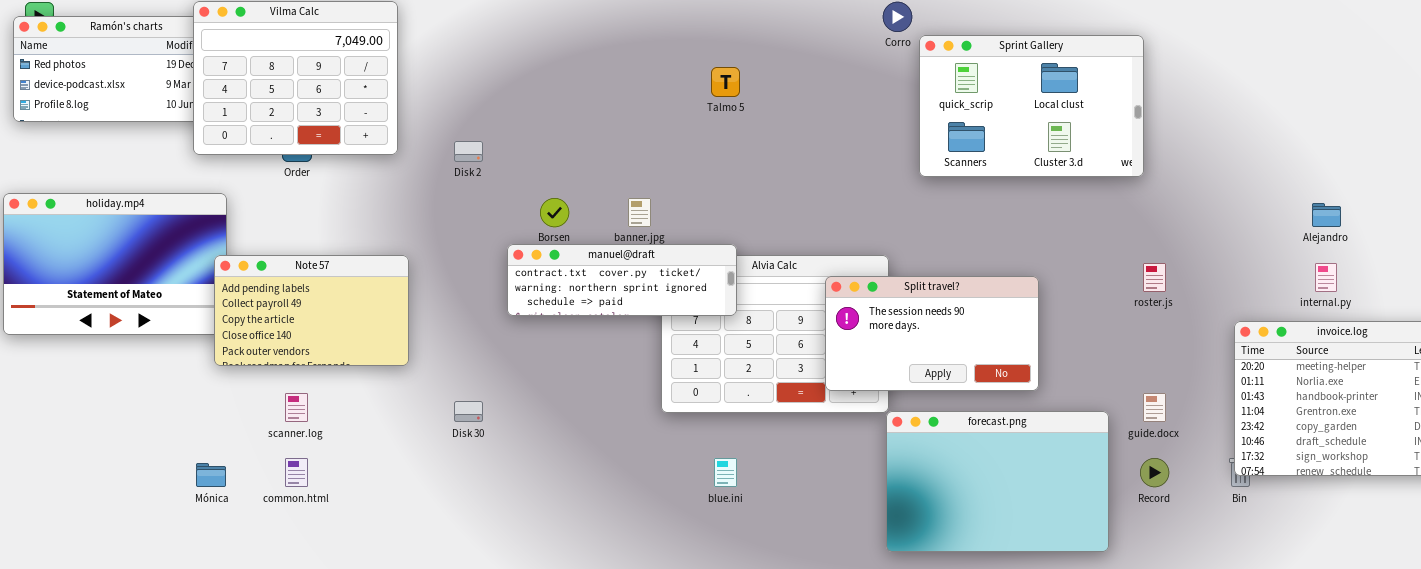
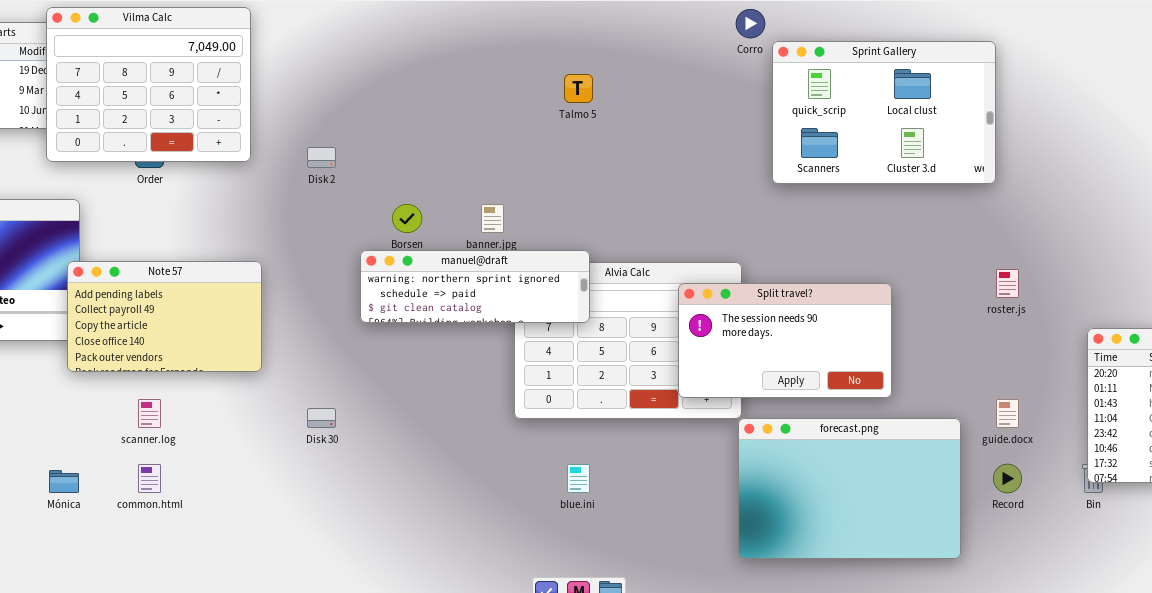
manuel@draft: [507,244,737,316] -> [360,250,590,323], scrolled down 1 row

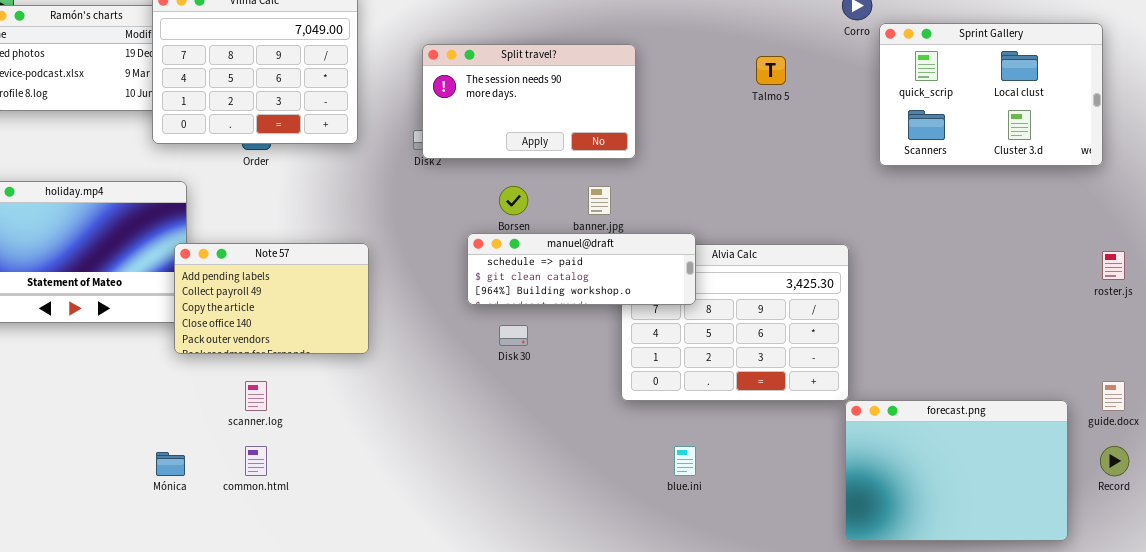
Talmo 5: [564,74,593,103] -> [756,56,786,85], moved
manuel@draft: [360,250,590,323] -> [467,233,696,305], scrolled down 1 row
Split travel?: [678,283,892,398] -> [422,44,636,159], moved
Disk 30: [307,408,336,428] -> [499,325,528,346], moved

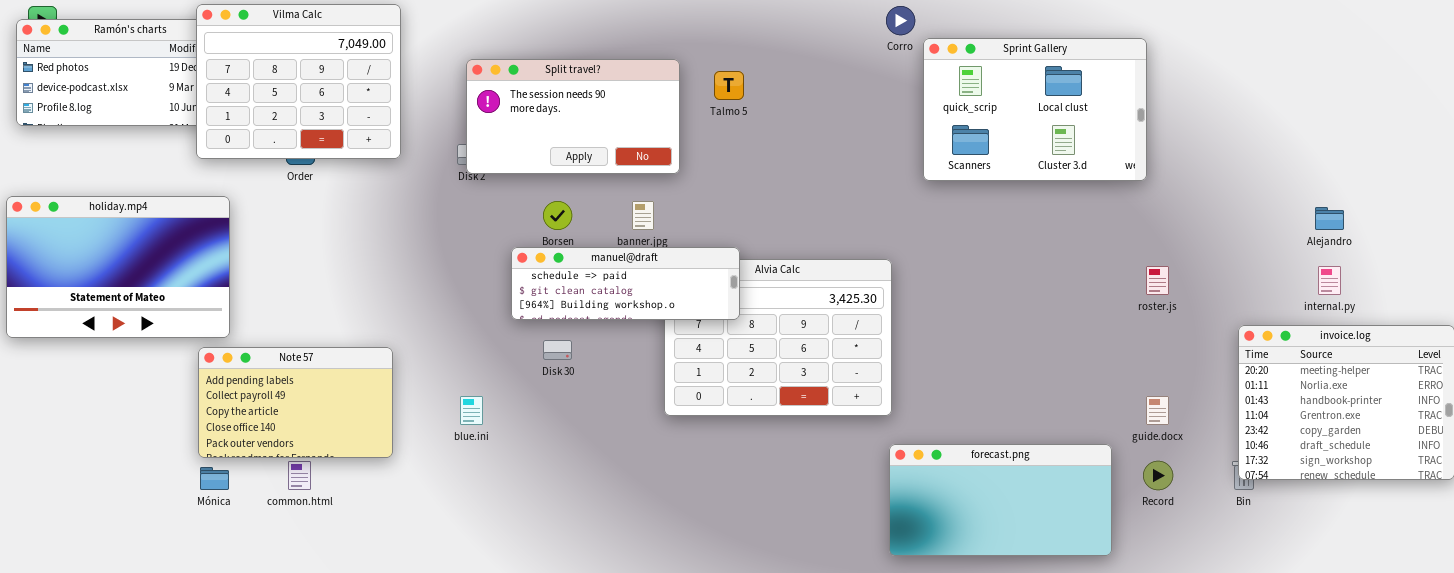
Talmo 5: [756,56,786,85] -> [714,71,744,100], moved
Note 57: [174,243,369,354] -> [198,347,393,458], moved
forecast.png: [845,400,1068,541] -> [889,444,1112,556], resized
blue.ini: [674,446,696,476] -> [460,396,483,425], moved

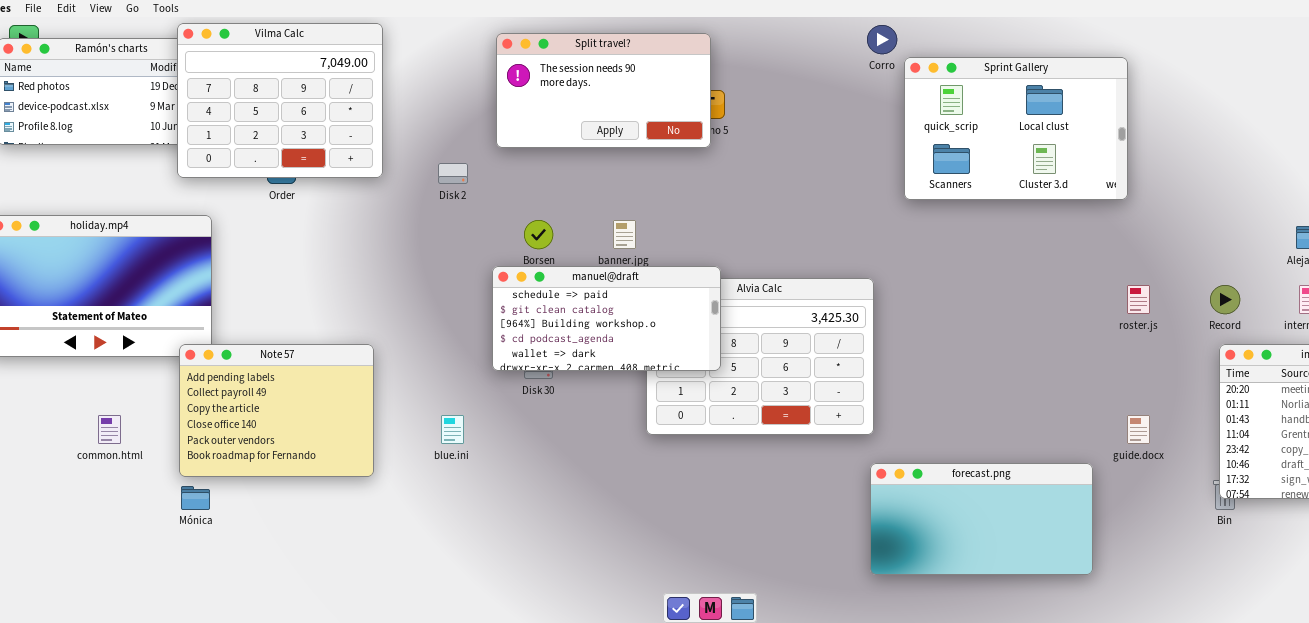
Split travel?: [466,59,680,174] -> [496,33,711,148], moved
manuel@draft: [511,247,740,320] -> [492,266,721,371], resized
Note 57: [198,347,393,458] -> [179,344,374,477], resized
common.html: [288,461,311,490] -> [98,415,121,444], moved
Record: [1143,461,1173,490] -> [1210,285,1240,314], moved

